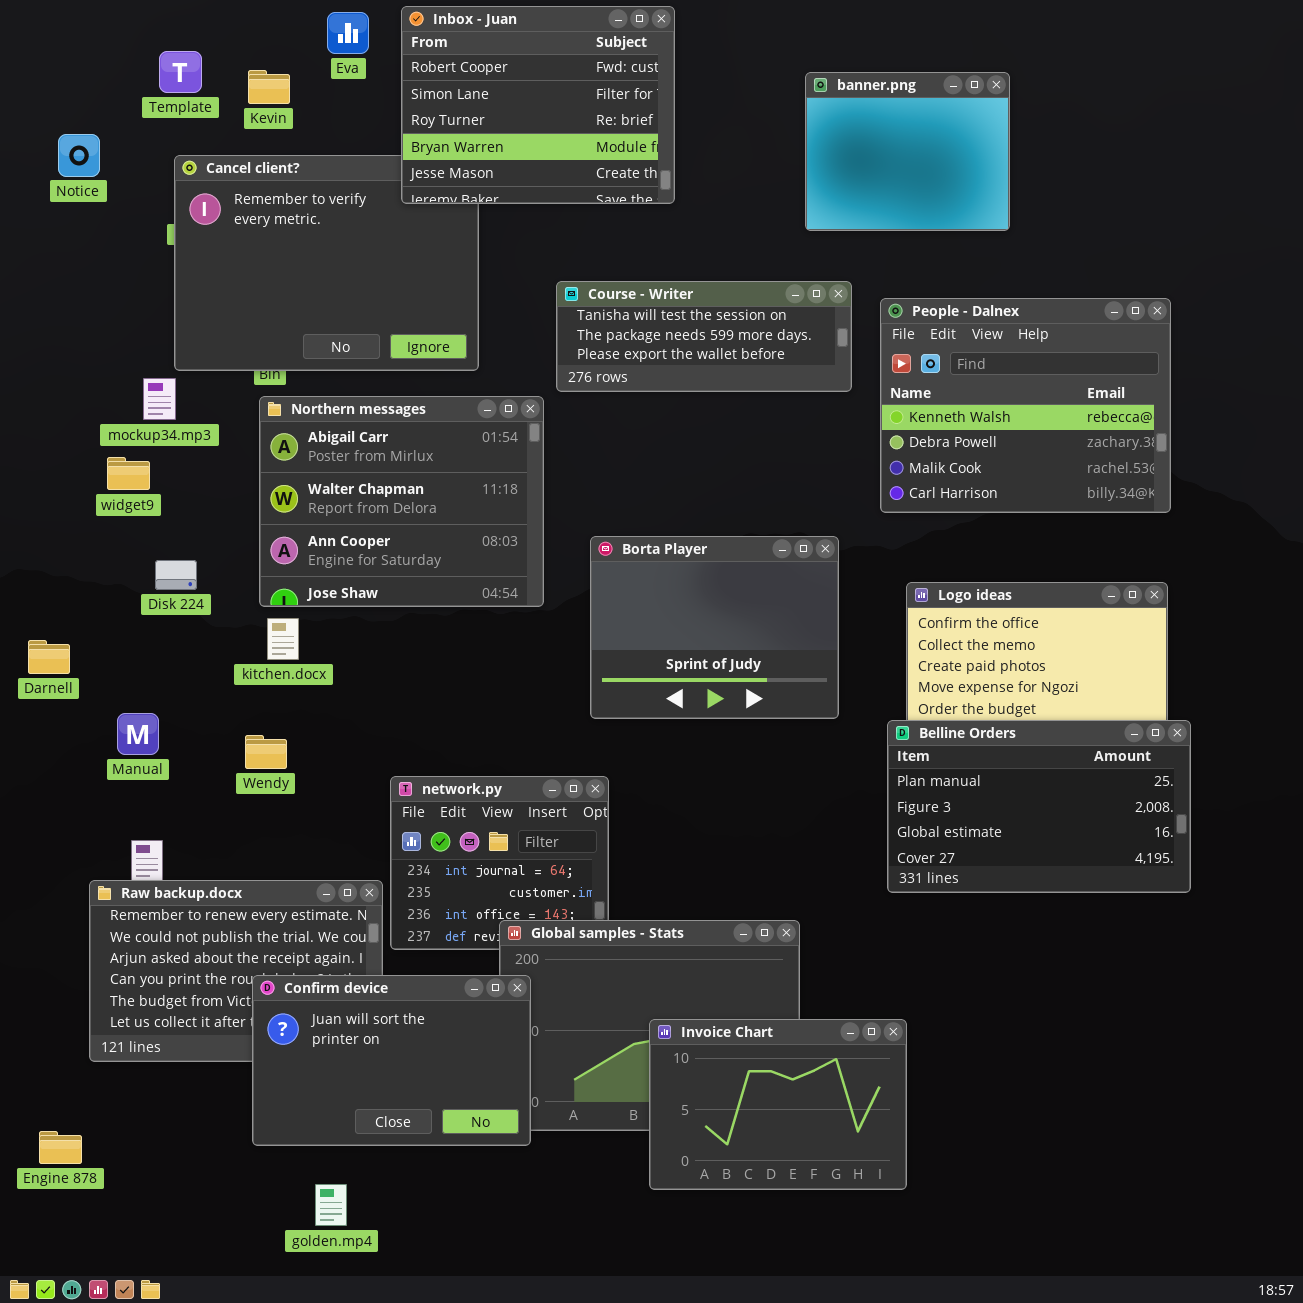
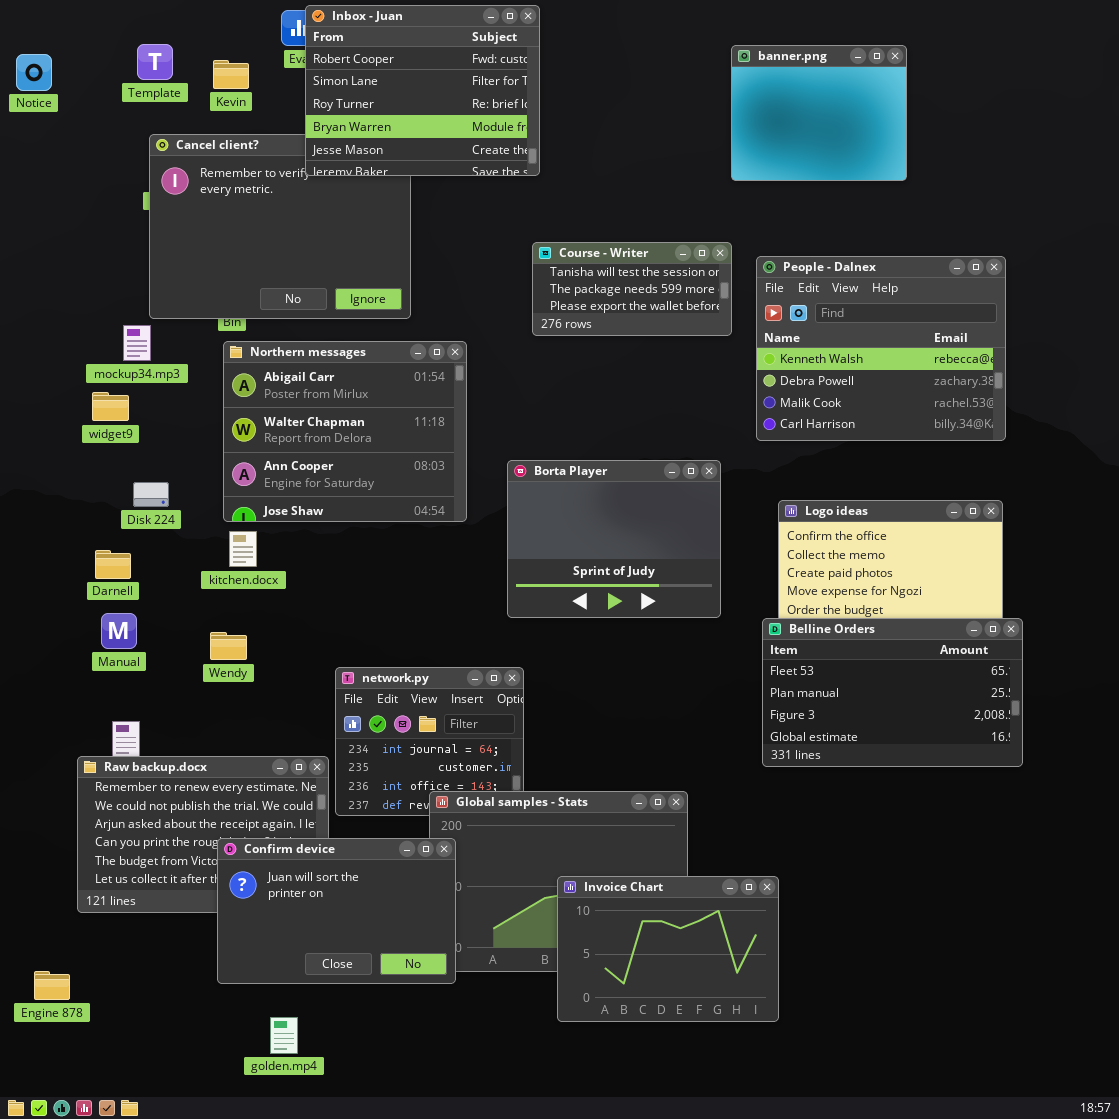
Inbox - Juan: [401,6,675,204] -> [305,5,540,176], moved
banner.png: [805,72,1010,231] -> [731,45,907,181], moved
Notice: [58,134,100,177] -> [16,54,52,91], moved
Course - Writer: [556,281,852,392] -> [532,242,732,336], resized
Darnell: [28,640,70,674] -> [95,550,131,579], moved
Belline Orders: [887,720,1191,893] -> [762,618,1023,767], scrolled up 1 row

